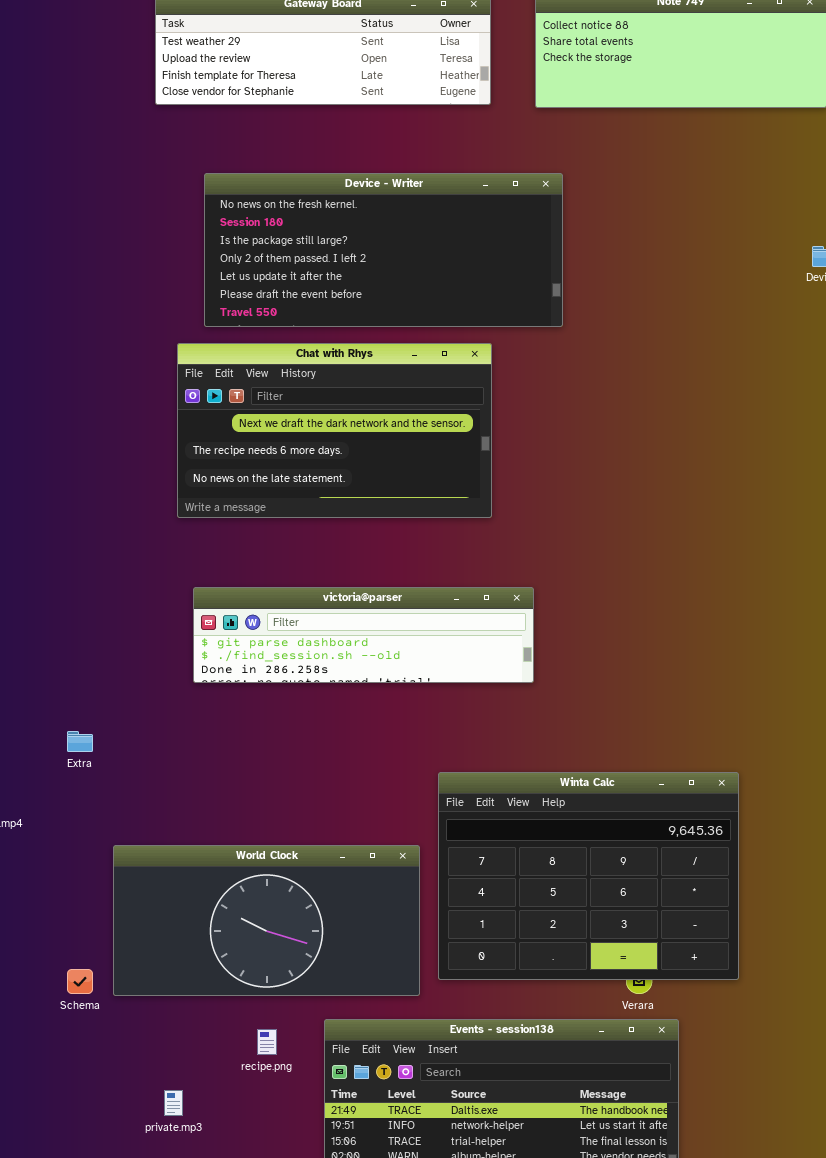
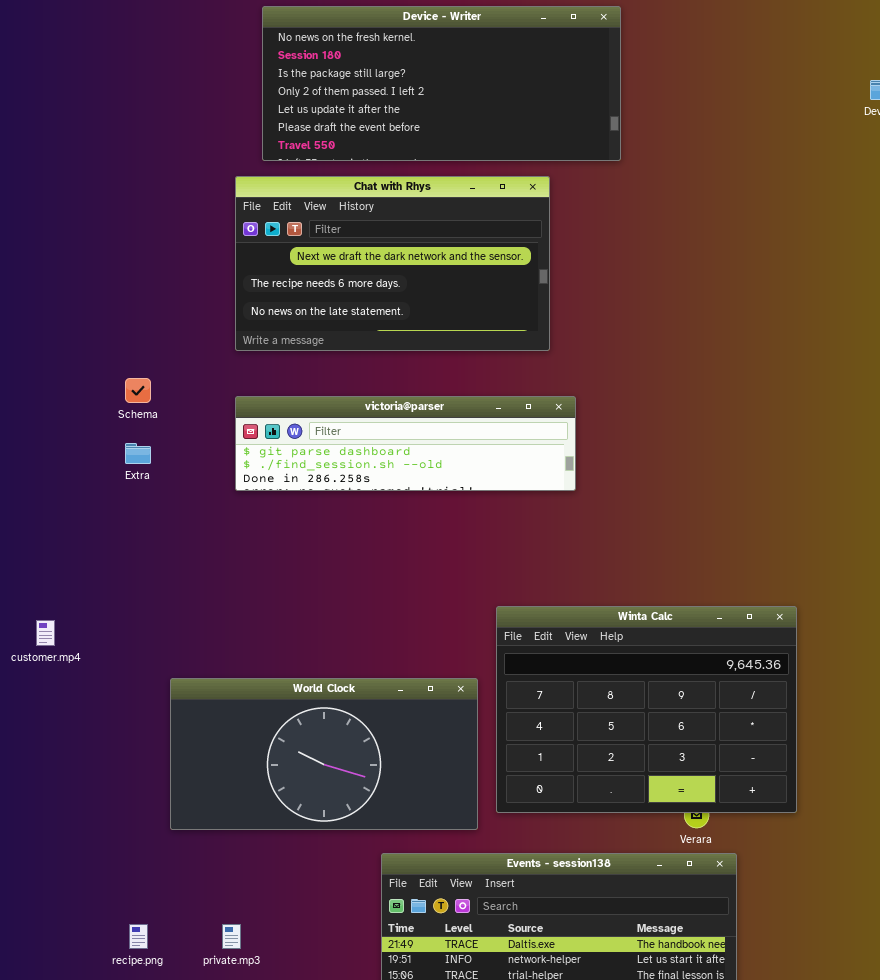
victoria@parser: [193,587,534,683] -> [235,396,576,491], moved
Extra: [67,731,93,752] -> [125,443,151,464], moved
Schema: [67,969,93,994] -> [125,378,151,403], moved
recipe.png: [257,1029,277,1055] -> [129,924,148,949], moved

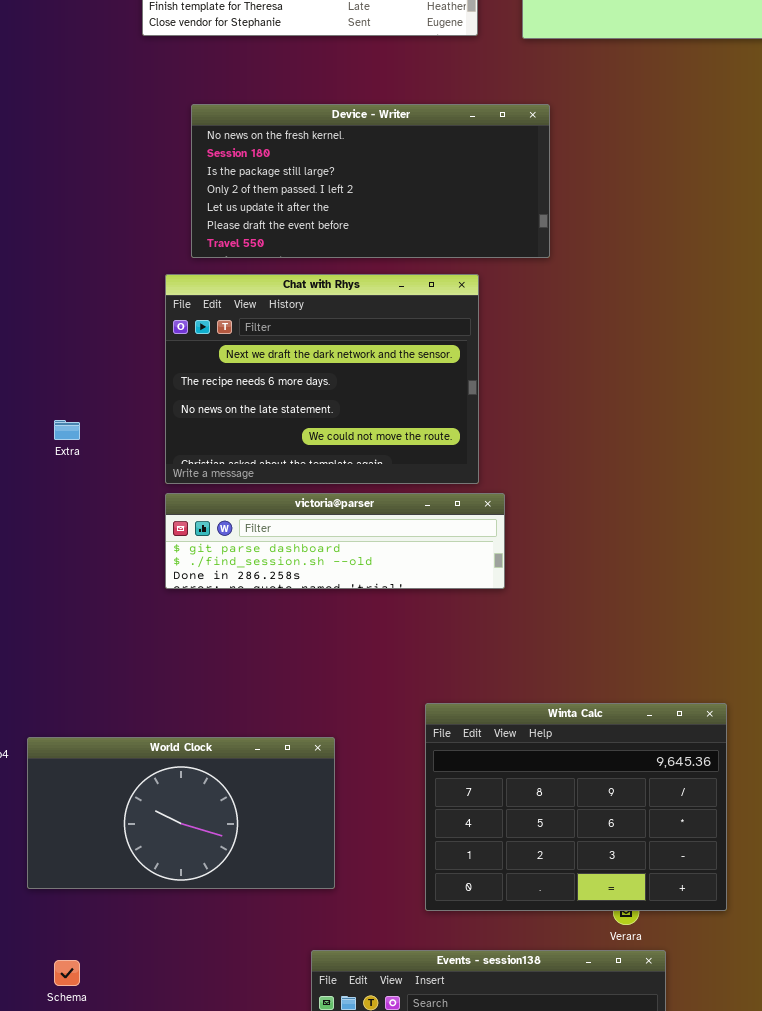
Chat with Rhys: [235,176,550,351] -> [165,274,479,484], resized
Schema: [125,378,151,403] -> [54,960,80,986], moved
Extra: [125,443,151,464] -> [54,420,80,440], moved
World Clock: [170,678,478,830] -> [27,737,335,889], moved

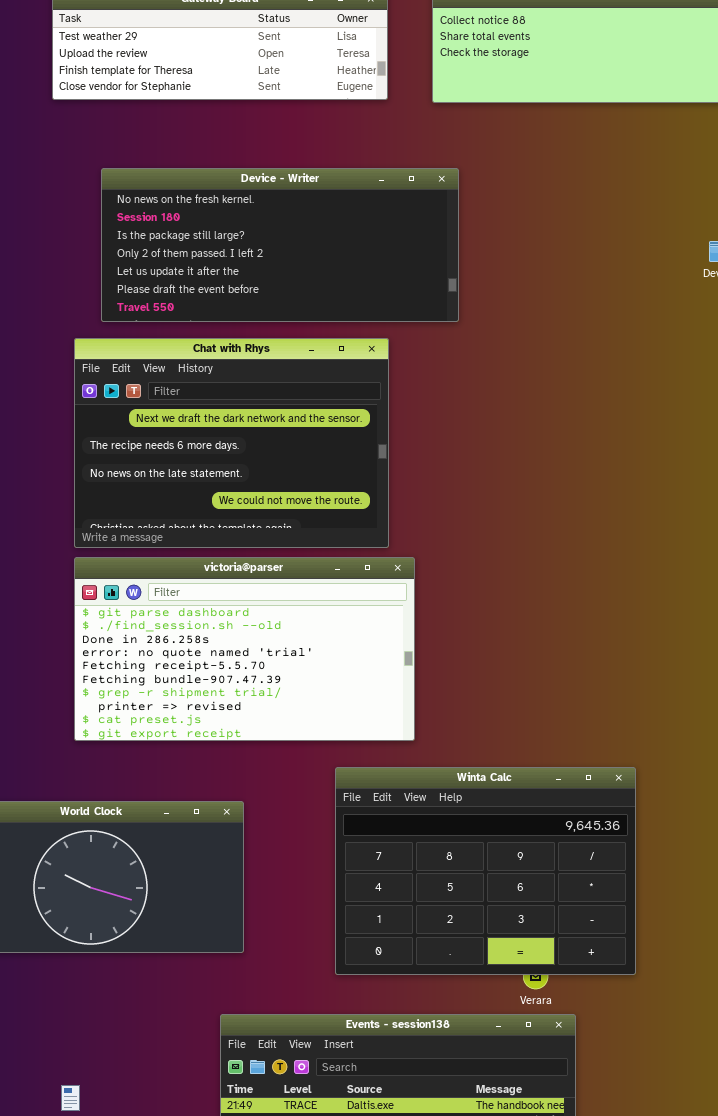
victoria@parser: [165,493,505,589] -> [74,557,415,741], resized

